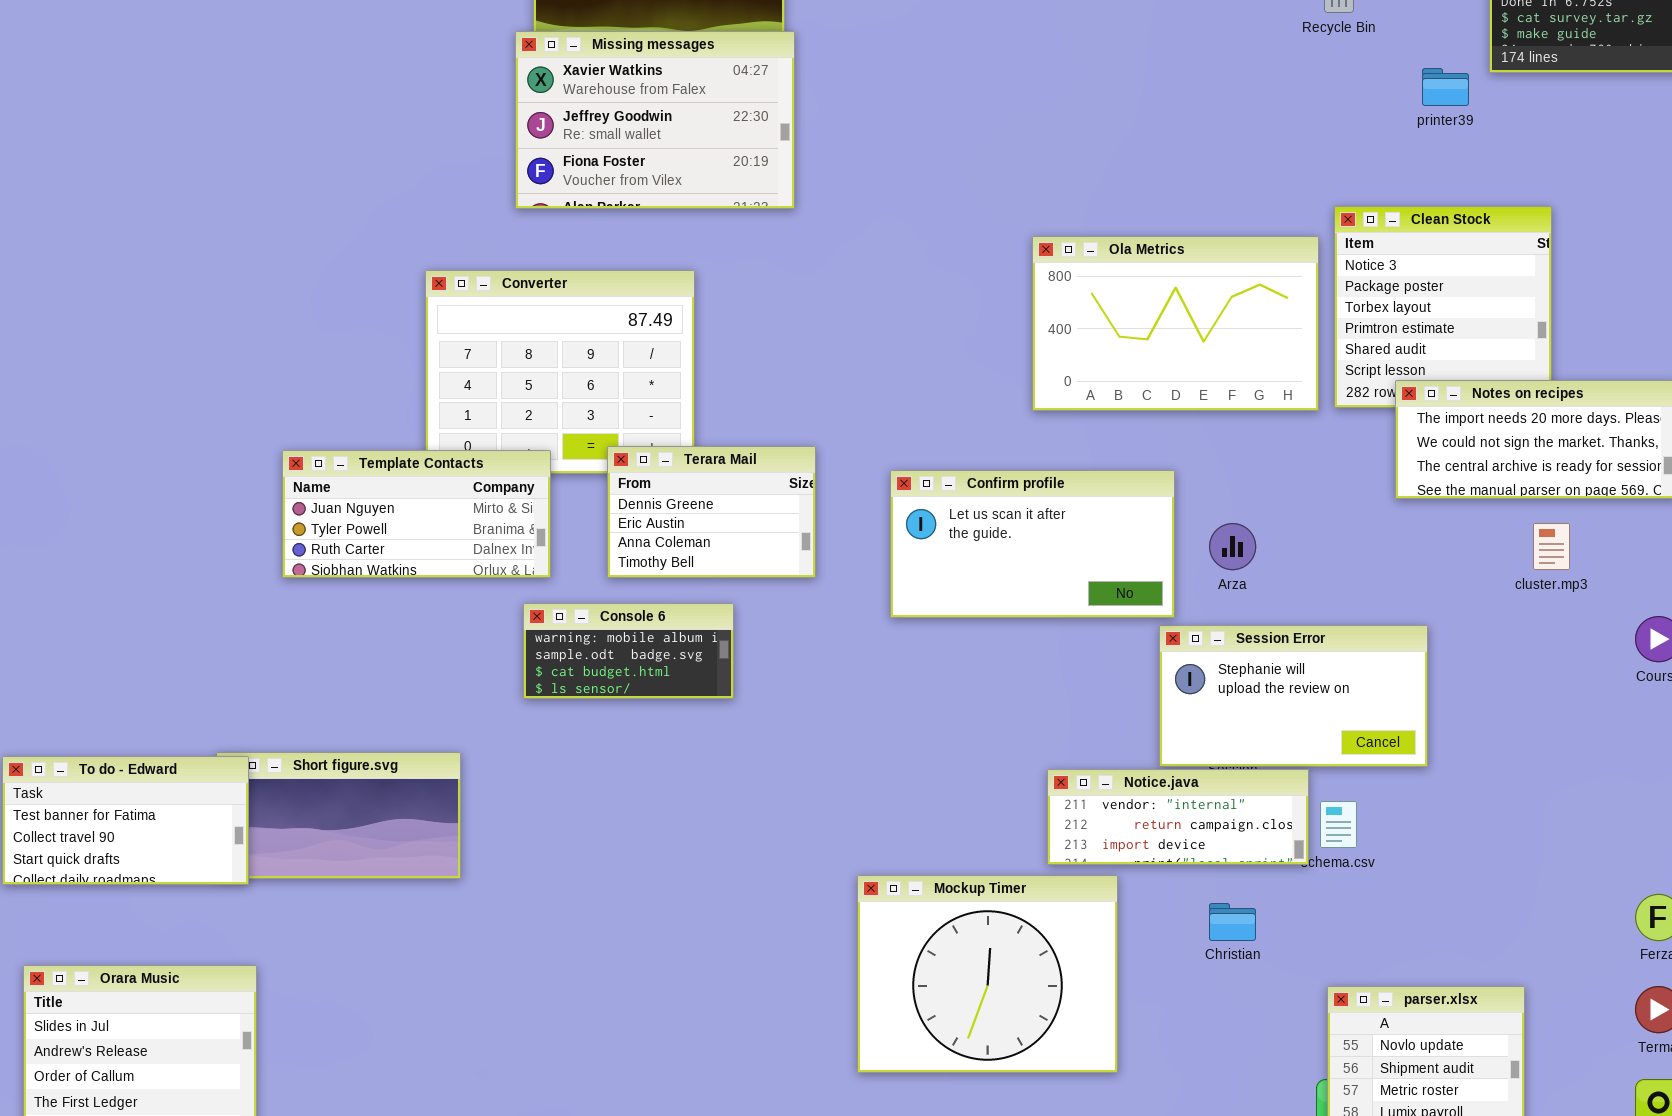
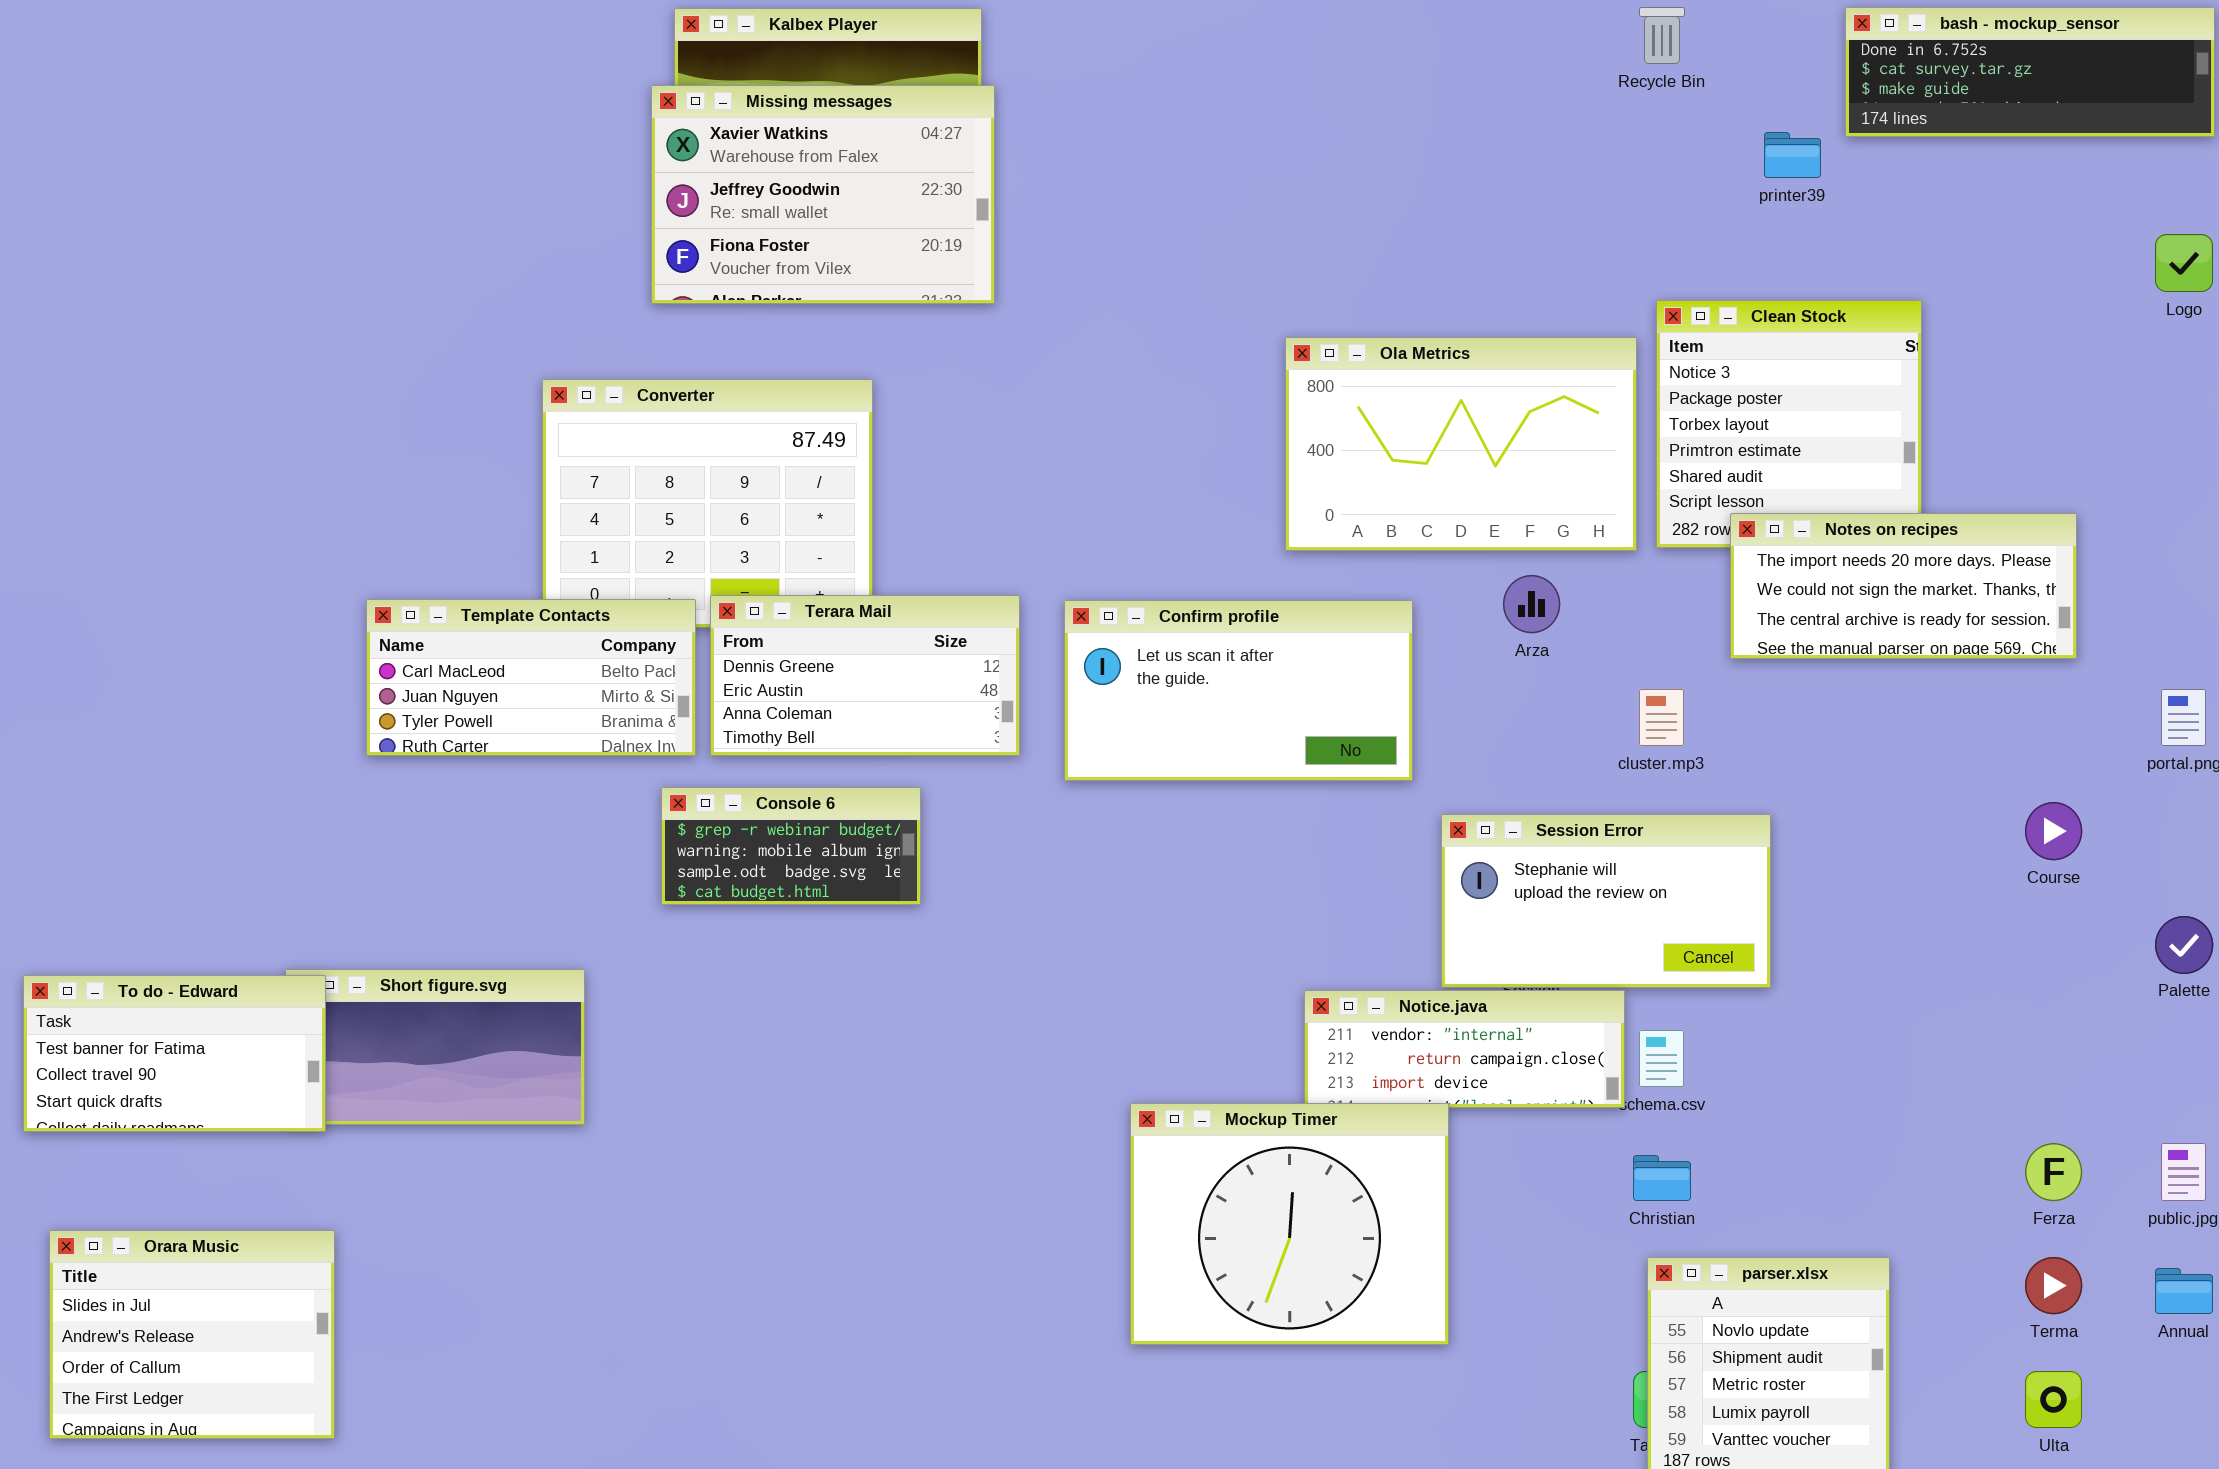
Terara Mail: [607,446,816,578] -> [710,595,1020,756], resized
Template Contacts: [282,450,551,578] -> [366,599,696,756], scrolled up 1 row
Confirm profile: [890,470,1175,618] -> [1064,600,1413,781], moved
Arza: [1209,523,1256,570] -> [1503,575,1560,633], moved
cluster.mp3: [1533,523,1570,570] -> [1639,689,1684,746], moved
Console 6: [523,603,734,699] -> [661,787,921,905], scrolled up 1 row
Mockup Timer: [857,875,1118,1073] -> [1130,1103,1449,1345], moved
Christian: [1209,903,1256,941] -> [1633,1155,1691,1201], moved

